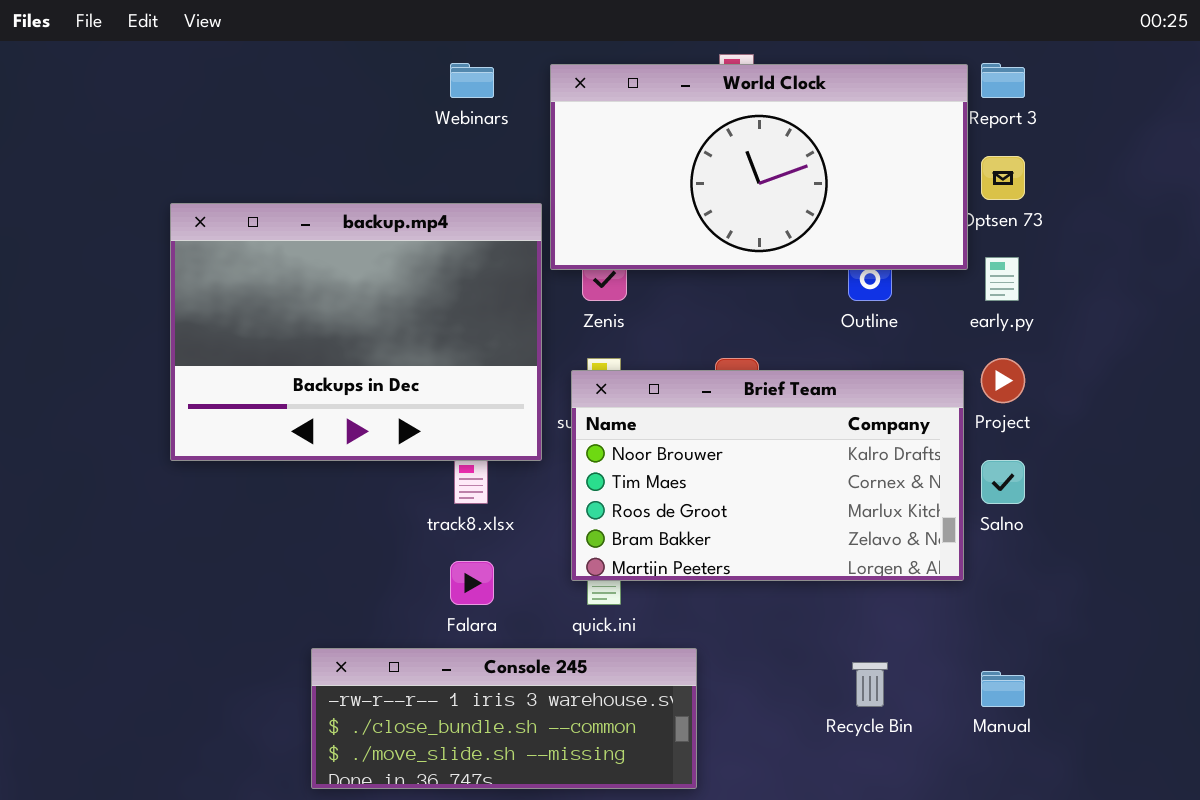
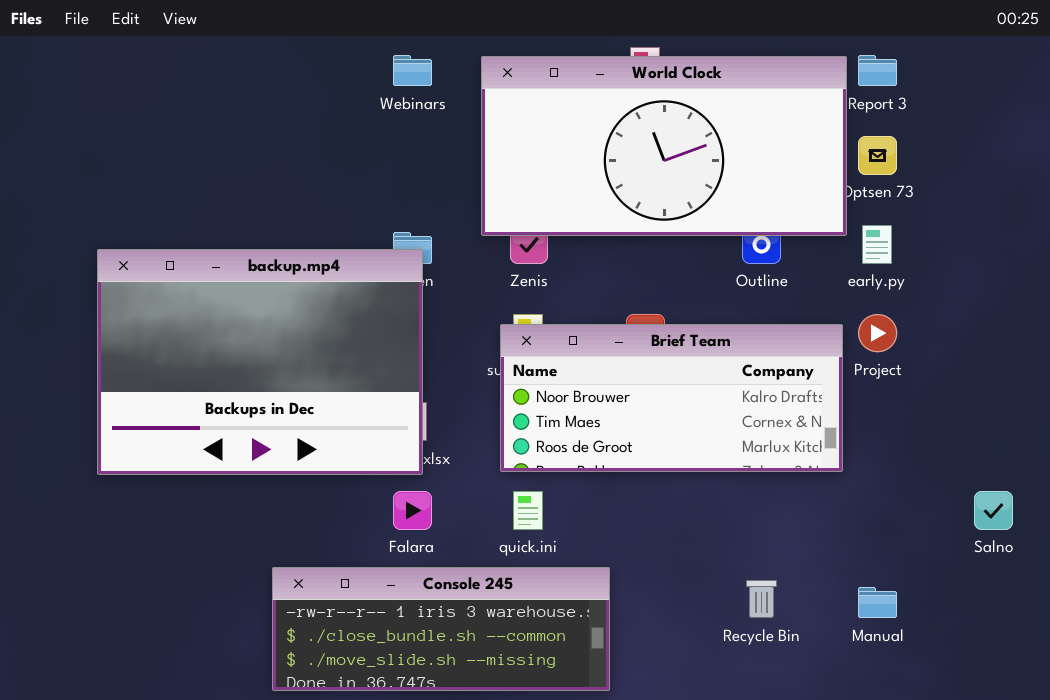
backup.mp4: [170,203,542,461] -> [97,249,423,475], moved
Brief Team: [571,370,964,581] -> [500,324,843,472], resized
Salno: [981,460,1025,504] -> [974,491,1013,530], moved

